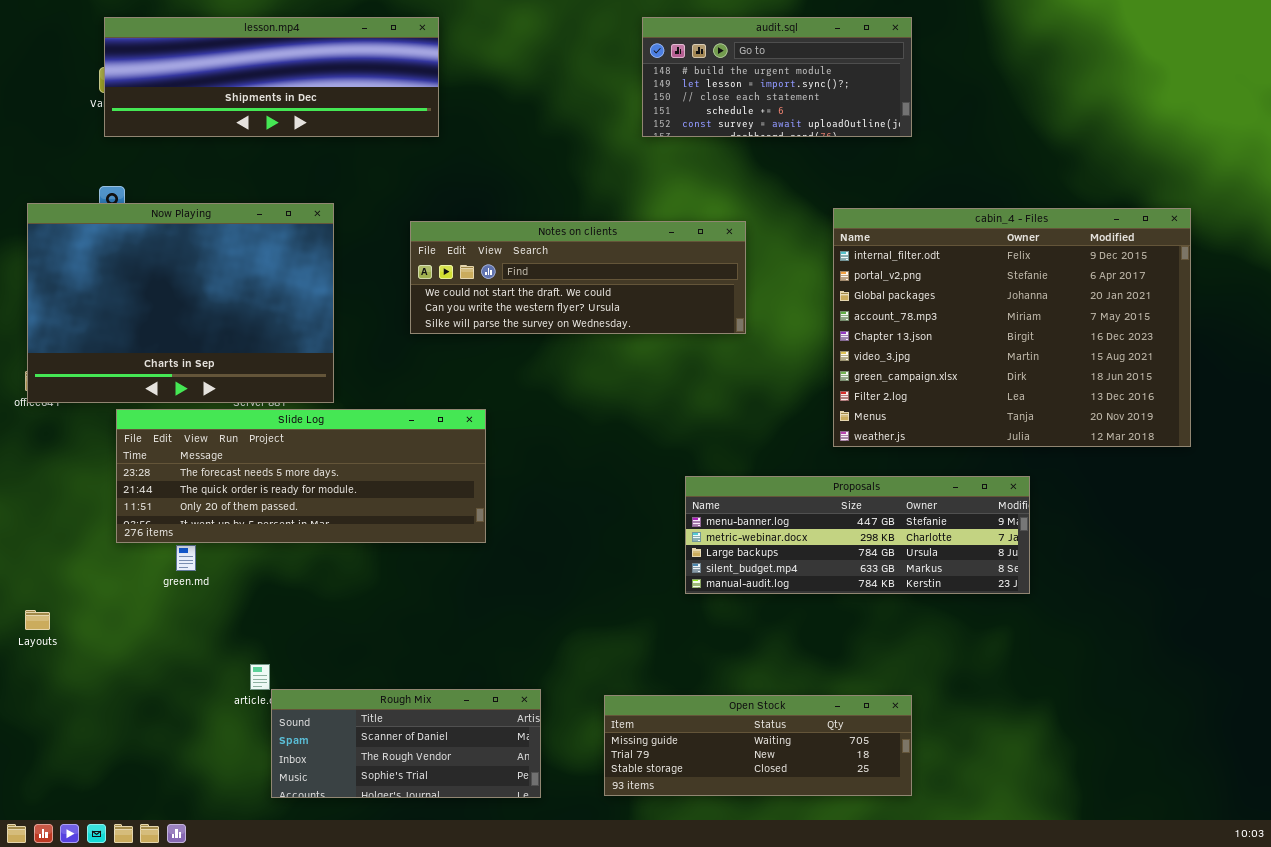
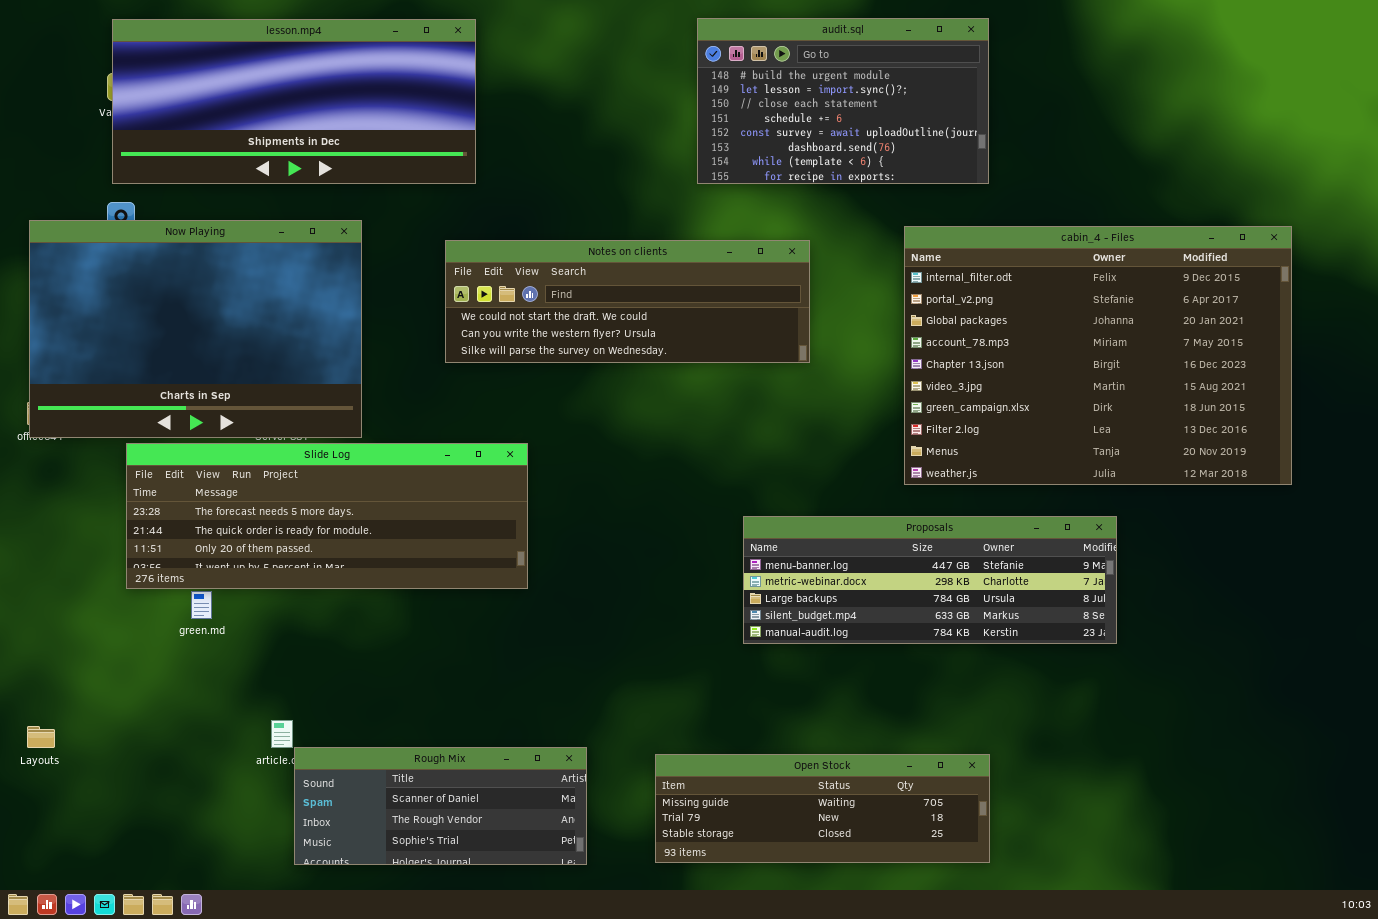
audit.sql: [642,17,912,137] -> [697,18,989,184], resized
lesson.mp4: [104,17,439,137] -> [112,19,476,184], resized
Layouts: [25,610,50,630] -> [27,726,55,748], moved

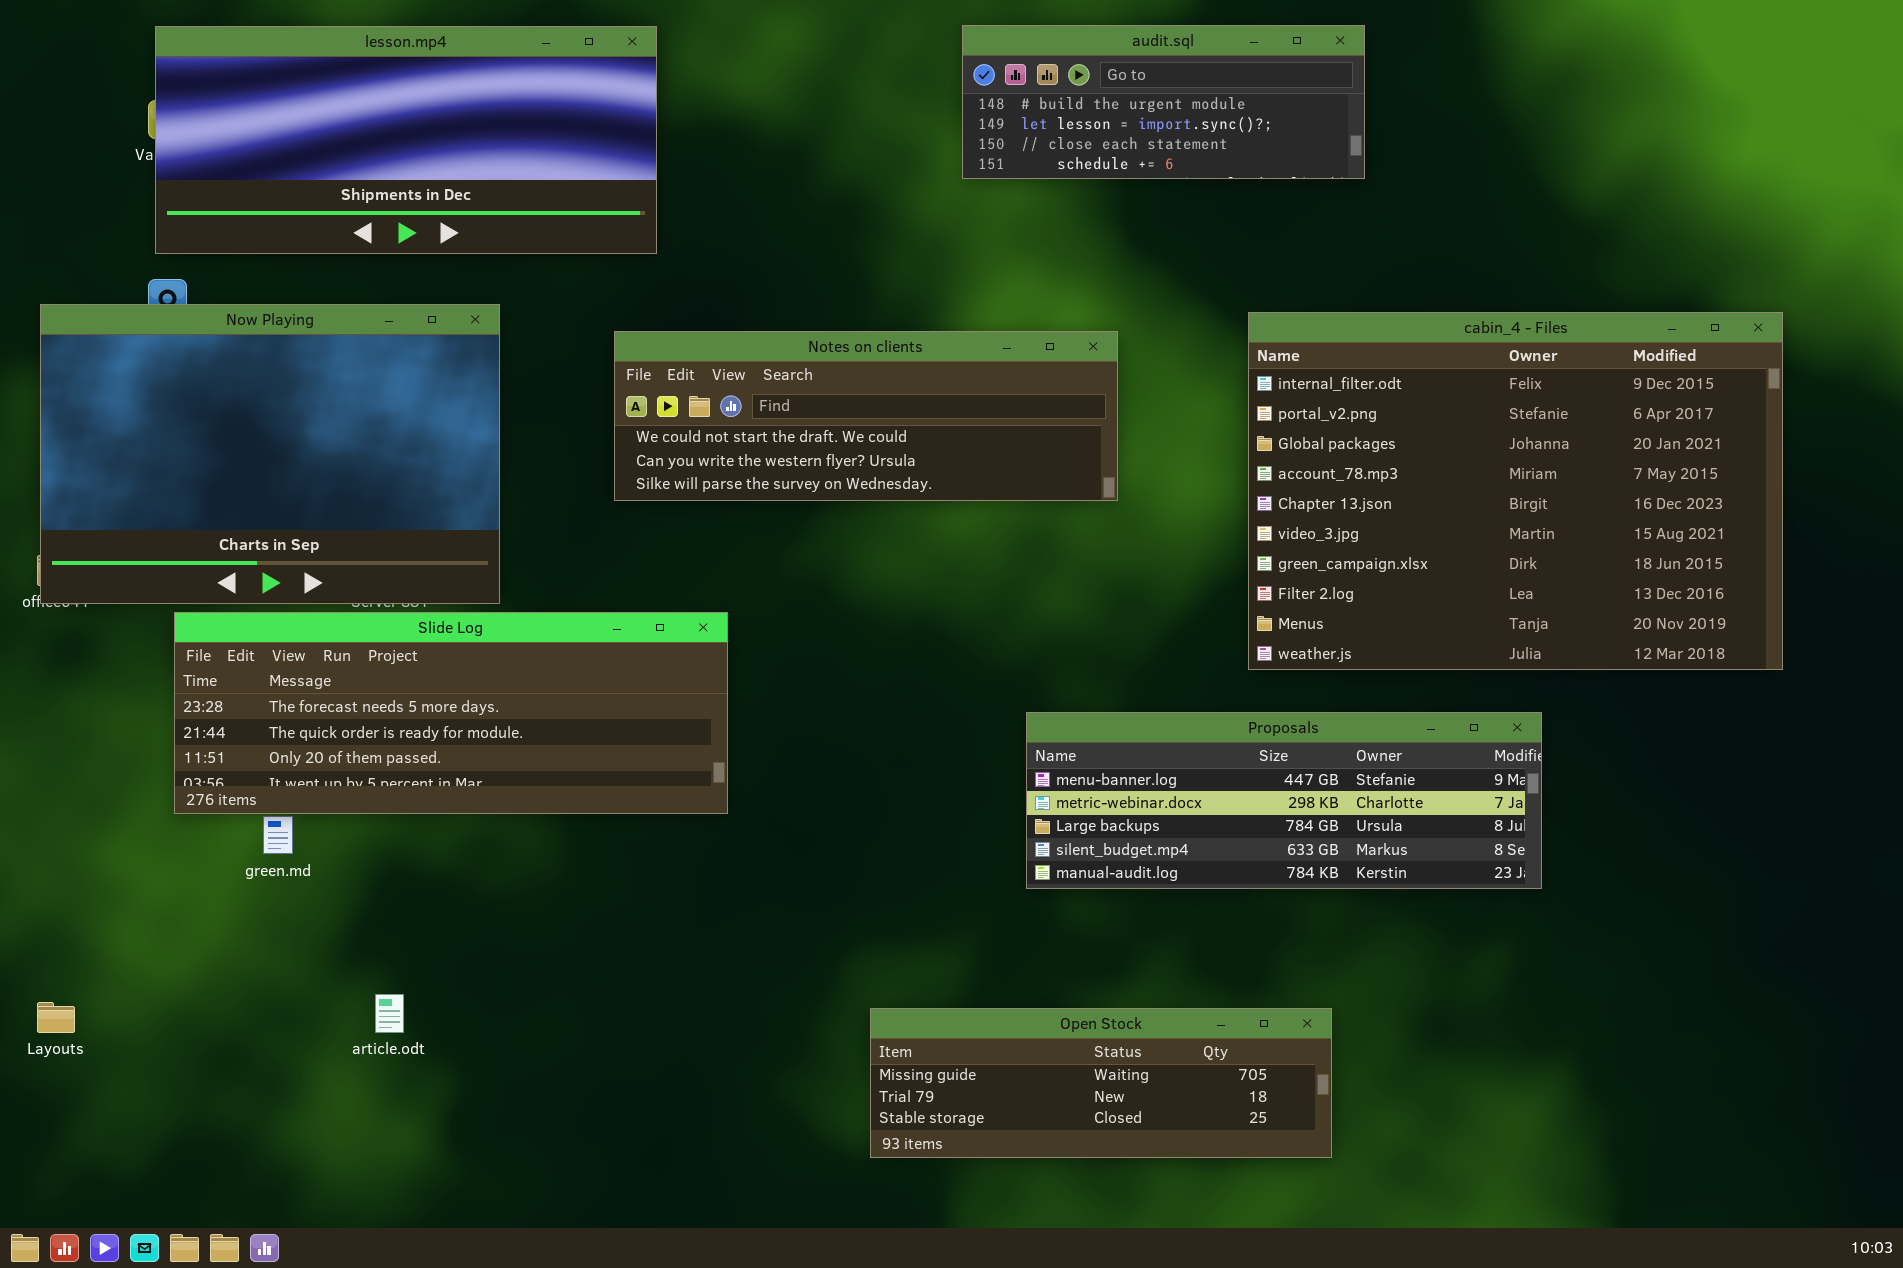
audit.sql: [697,18,989,184] -> [962,25,1365,179], resized
Rough Mix: [294,747,587,865] -> none, closed
Open Stock: [655,754,990,863] -> [870,1008,1332,1158], moved

